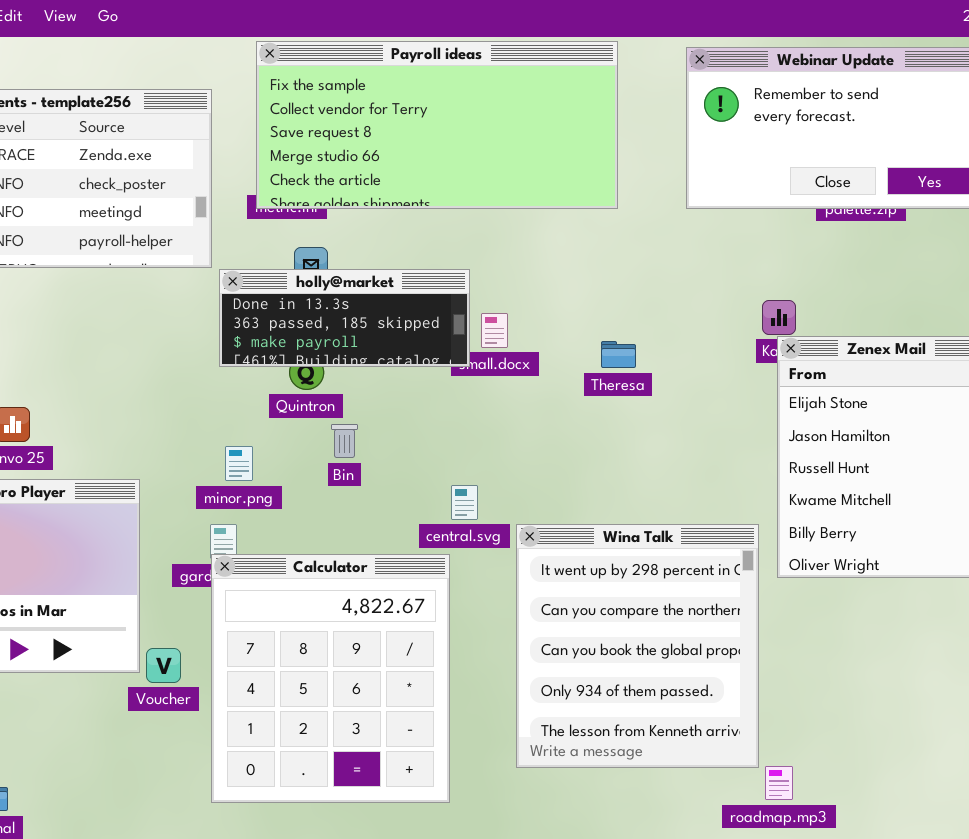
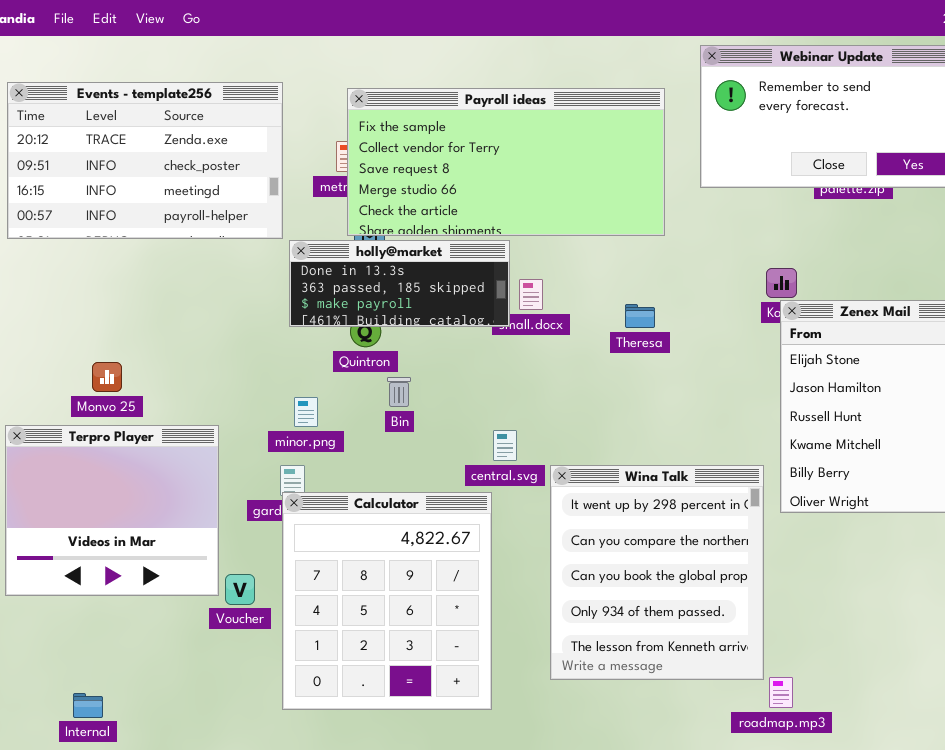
Payroll ideas: [256,41,618,209] -> [347,88,665,236], moved

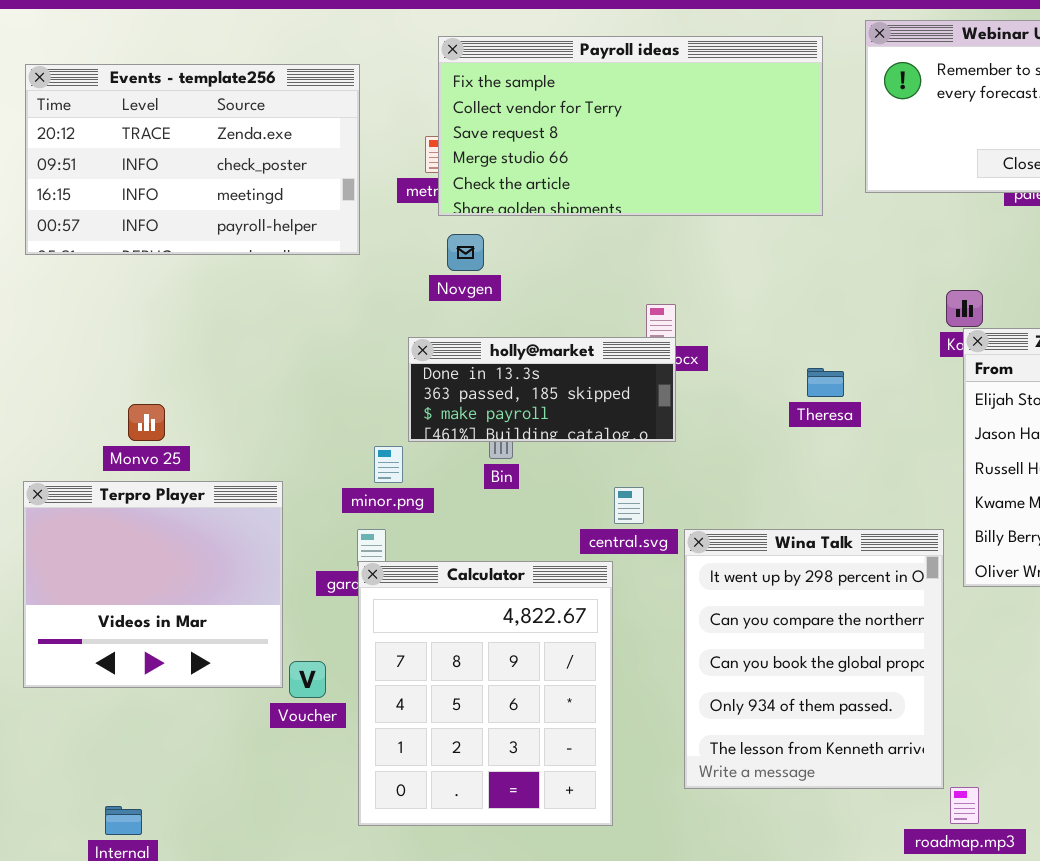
Payroll ideas: [347,88,665,236] -> [438,36,823,216], moved
holly@market: [289,240,510,327] -> [408,337,676,442], moved
Theresa: [625,304,655,328] -> [807,368,844,397], moved

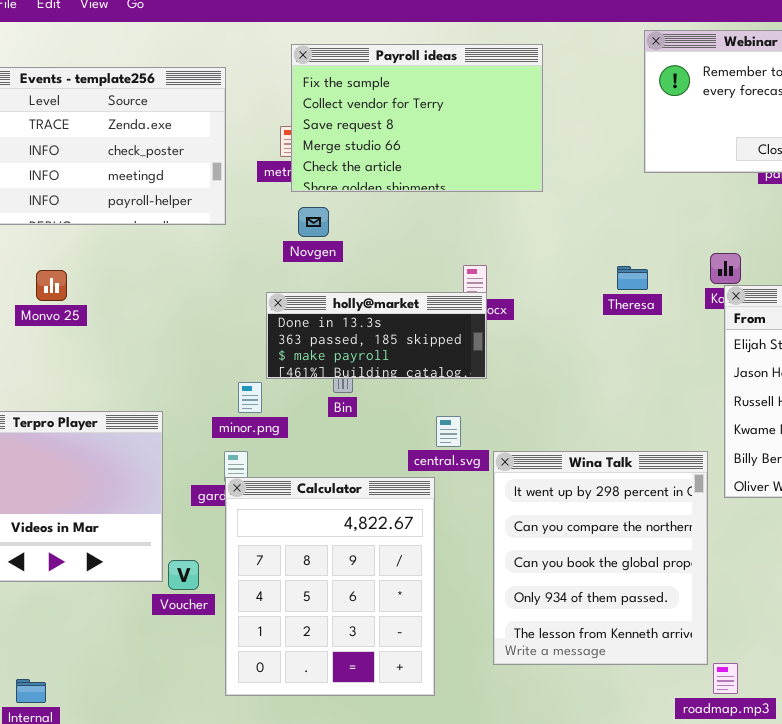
Payroll ideas: [438,36,823,216] -> [291,44,543,192], resized
Theresa: [807,368,844,397] -> [617,266,648,290], moved
Monvo 25: [128,404,165,441] -> [36,270,67,301], moved

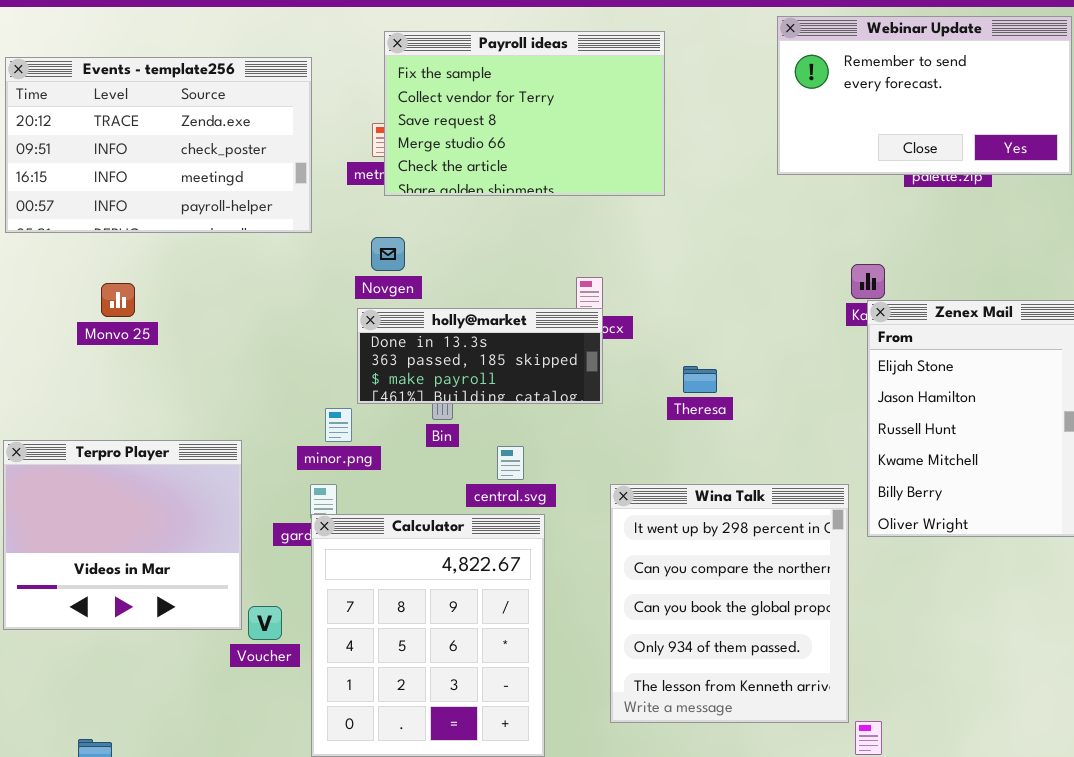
Novgen: [298,207,329,237] -> [371,237,405,271], moved
Theresa: [617,266,648,290] -> [683,366,717,393], moved
central.svg: [436,416,461,447] -> [497,446,524,480], moved

